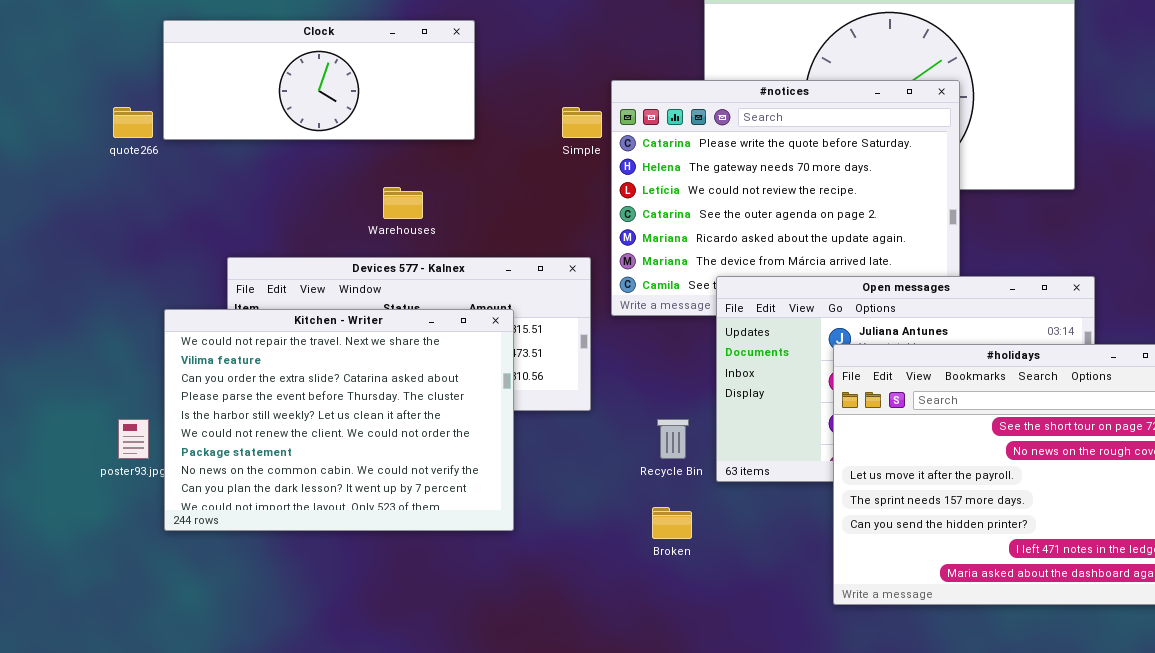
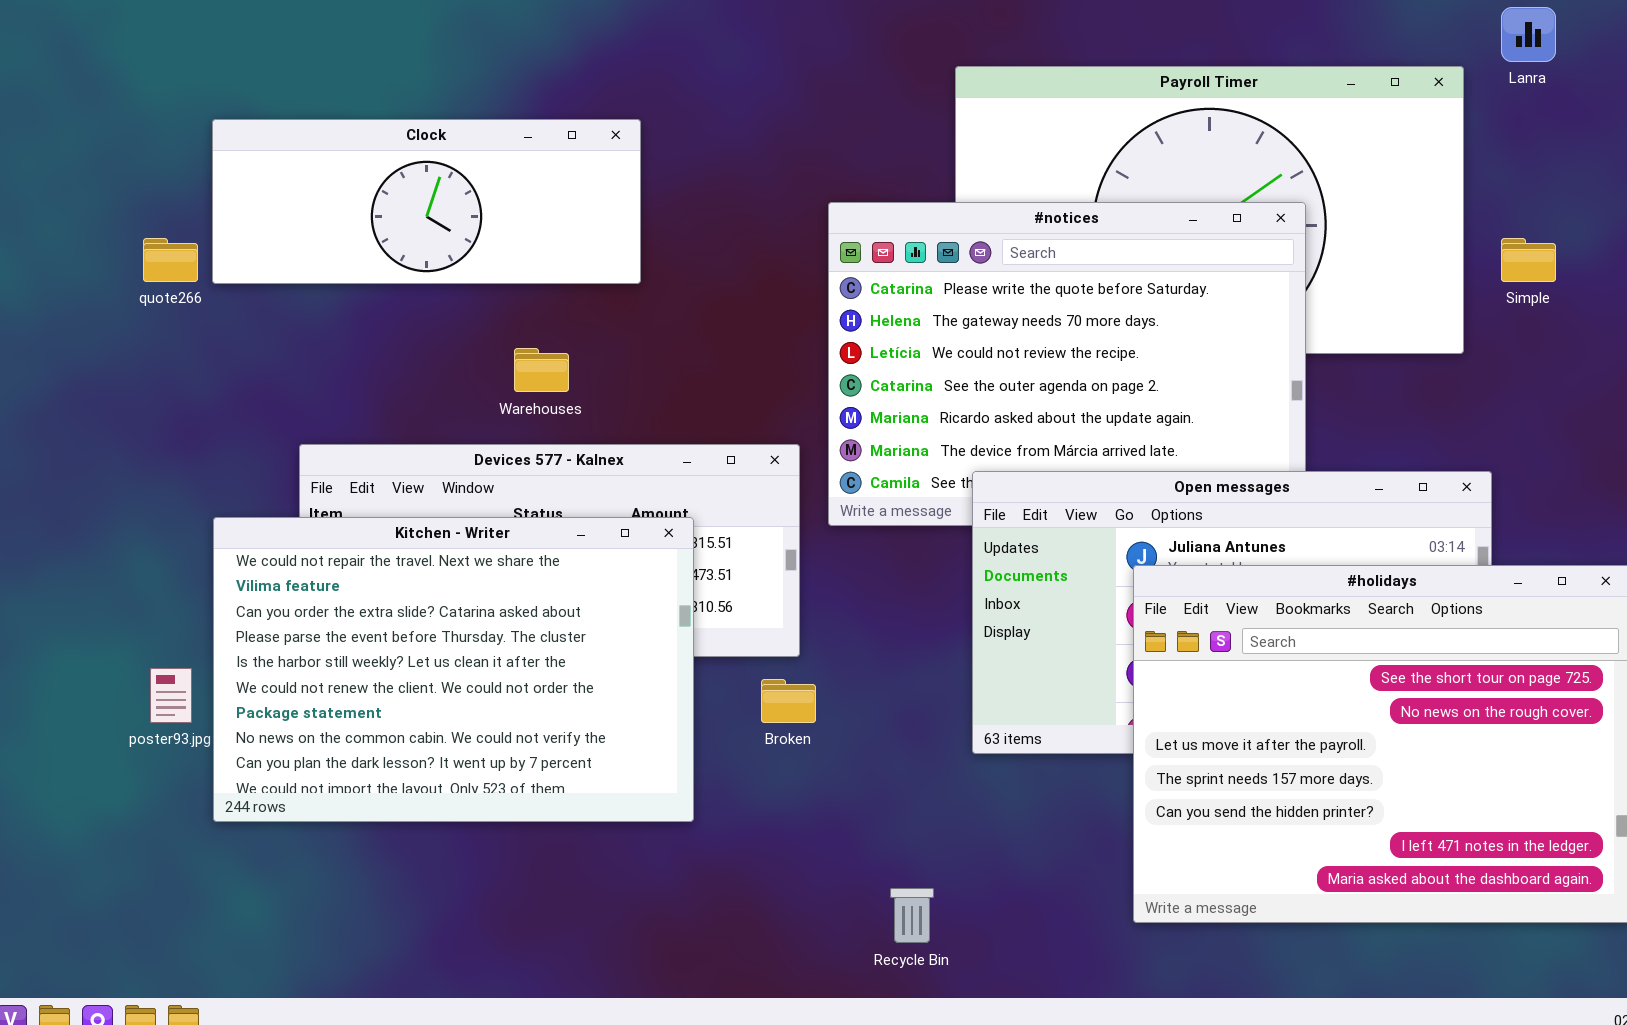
Simple: [562,107,602,138] -> [1501,238,1556,282], moved
Recycle Bin: [657,419,689,459] -> [890,888,934,943], moved
Broken: [652,507,692,539] -> [761,679,816,723], moved

